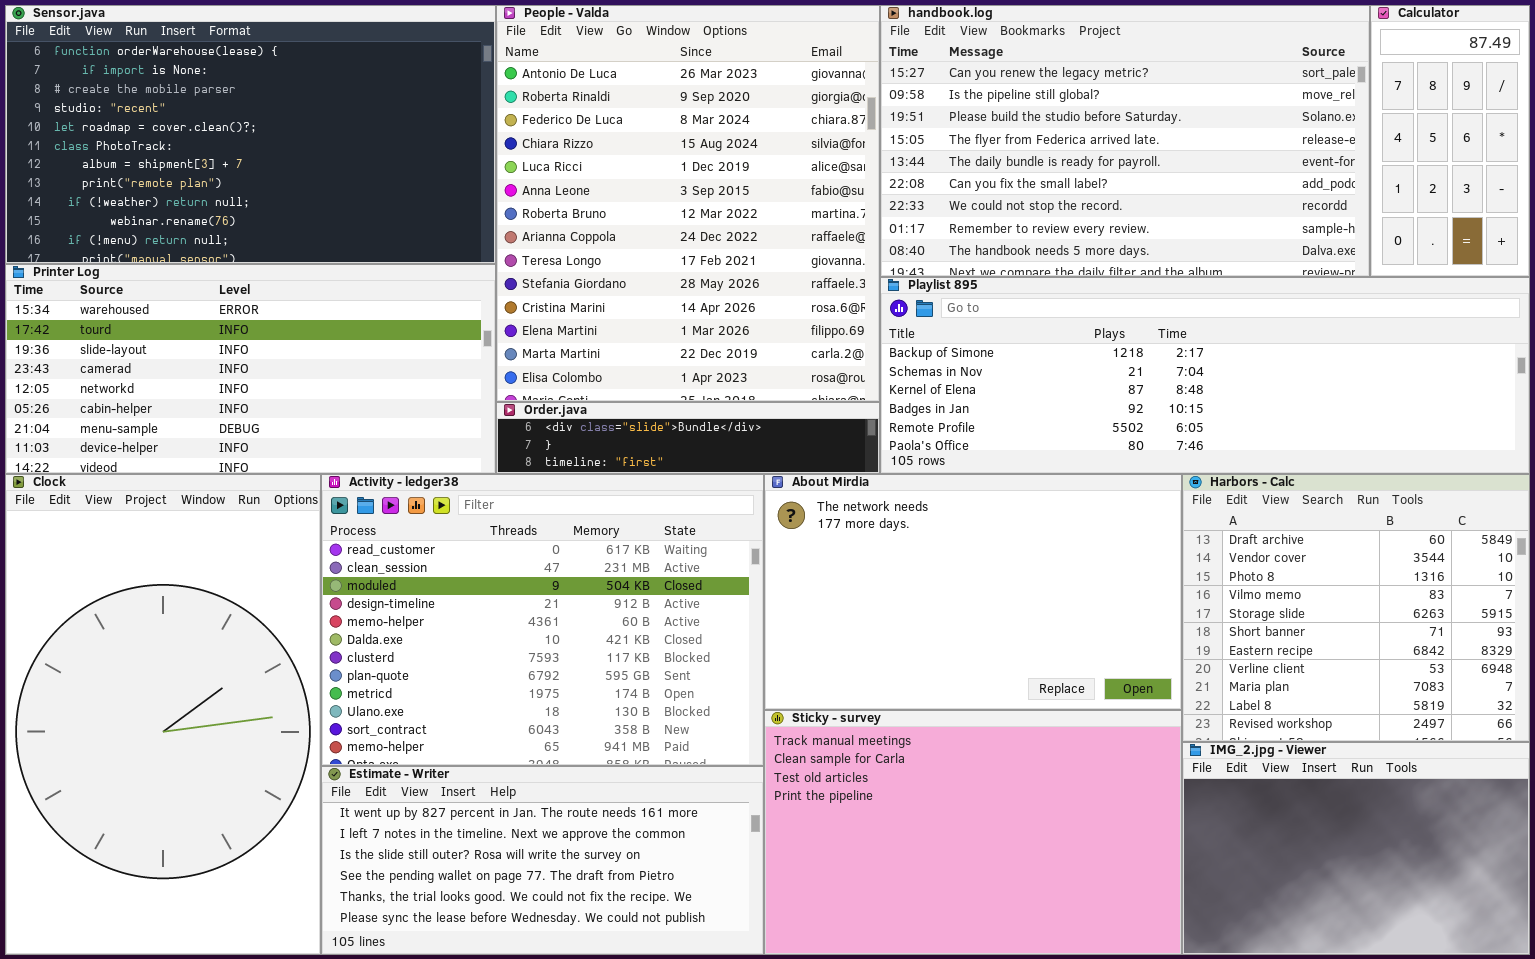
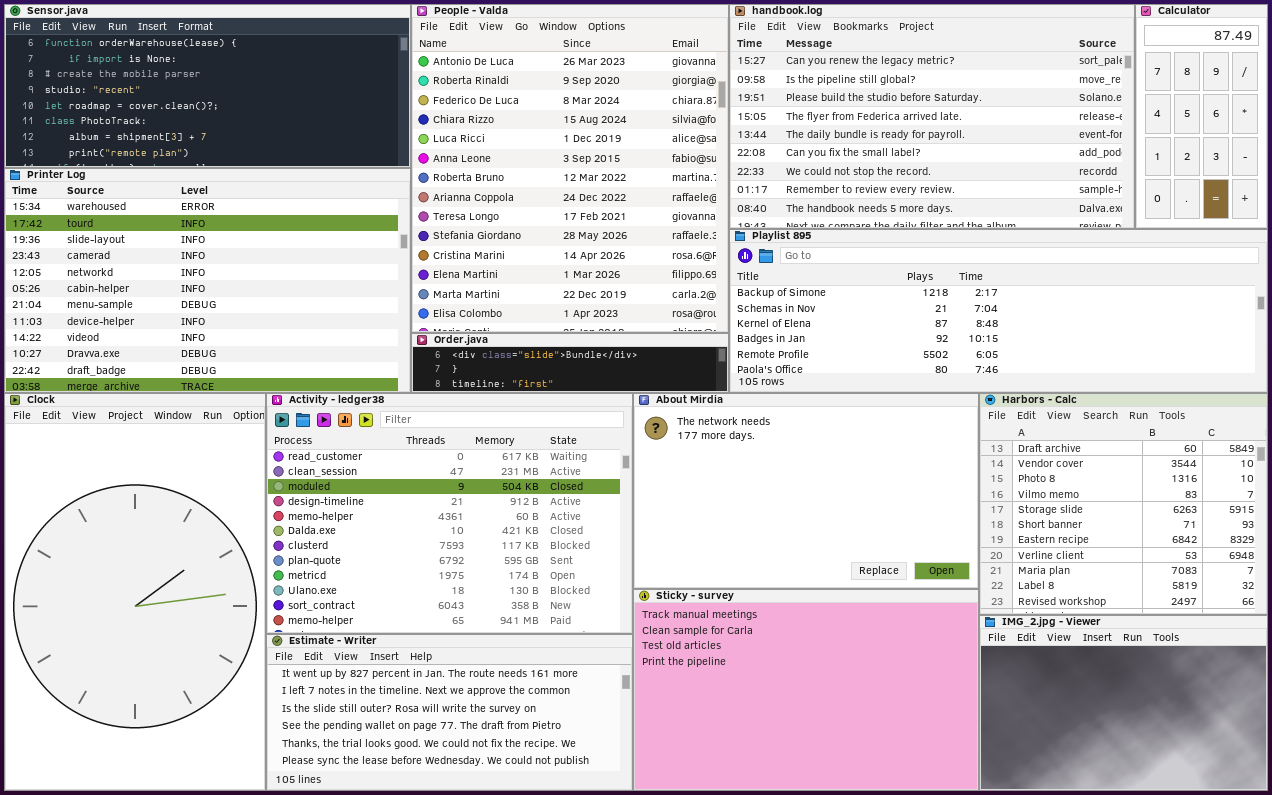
Sensor.java: [5,5,496,264] -> [4,4,411,168], resized
Printer Log: [5,264,496,474] -> [4,168,411,393], resized

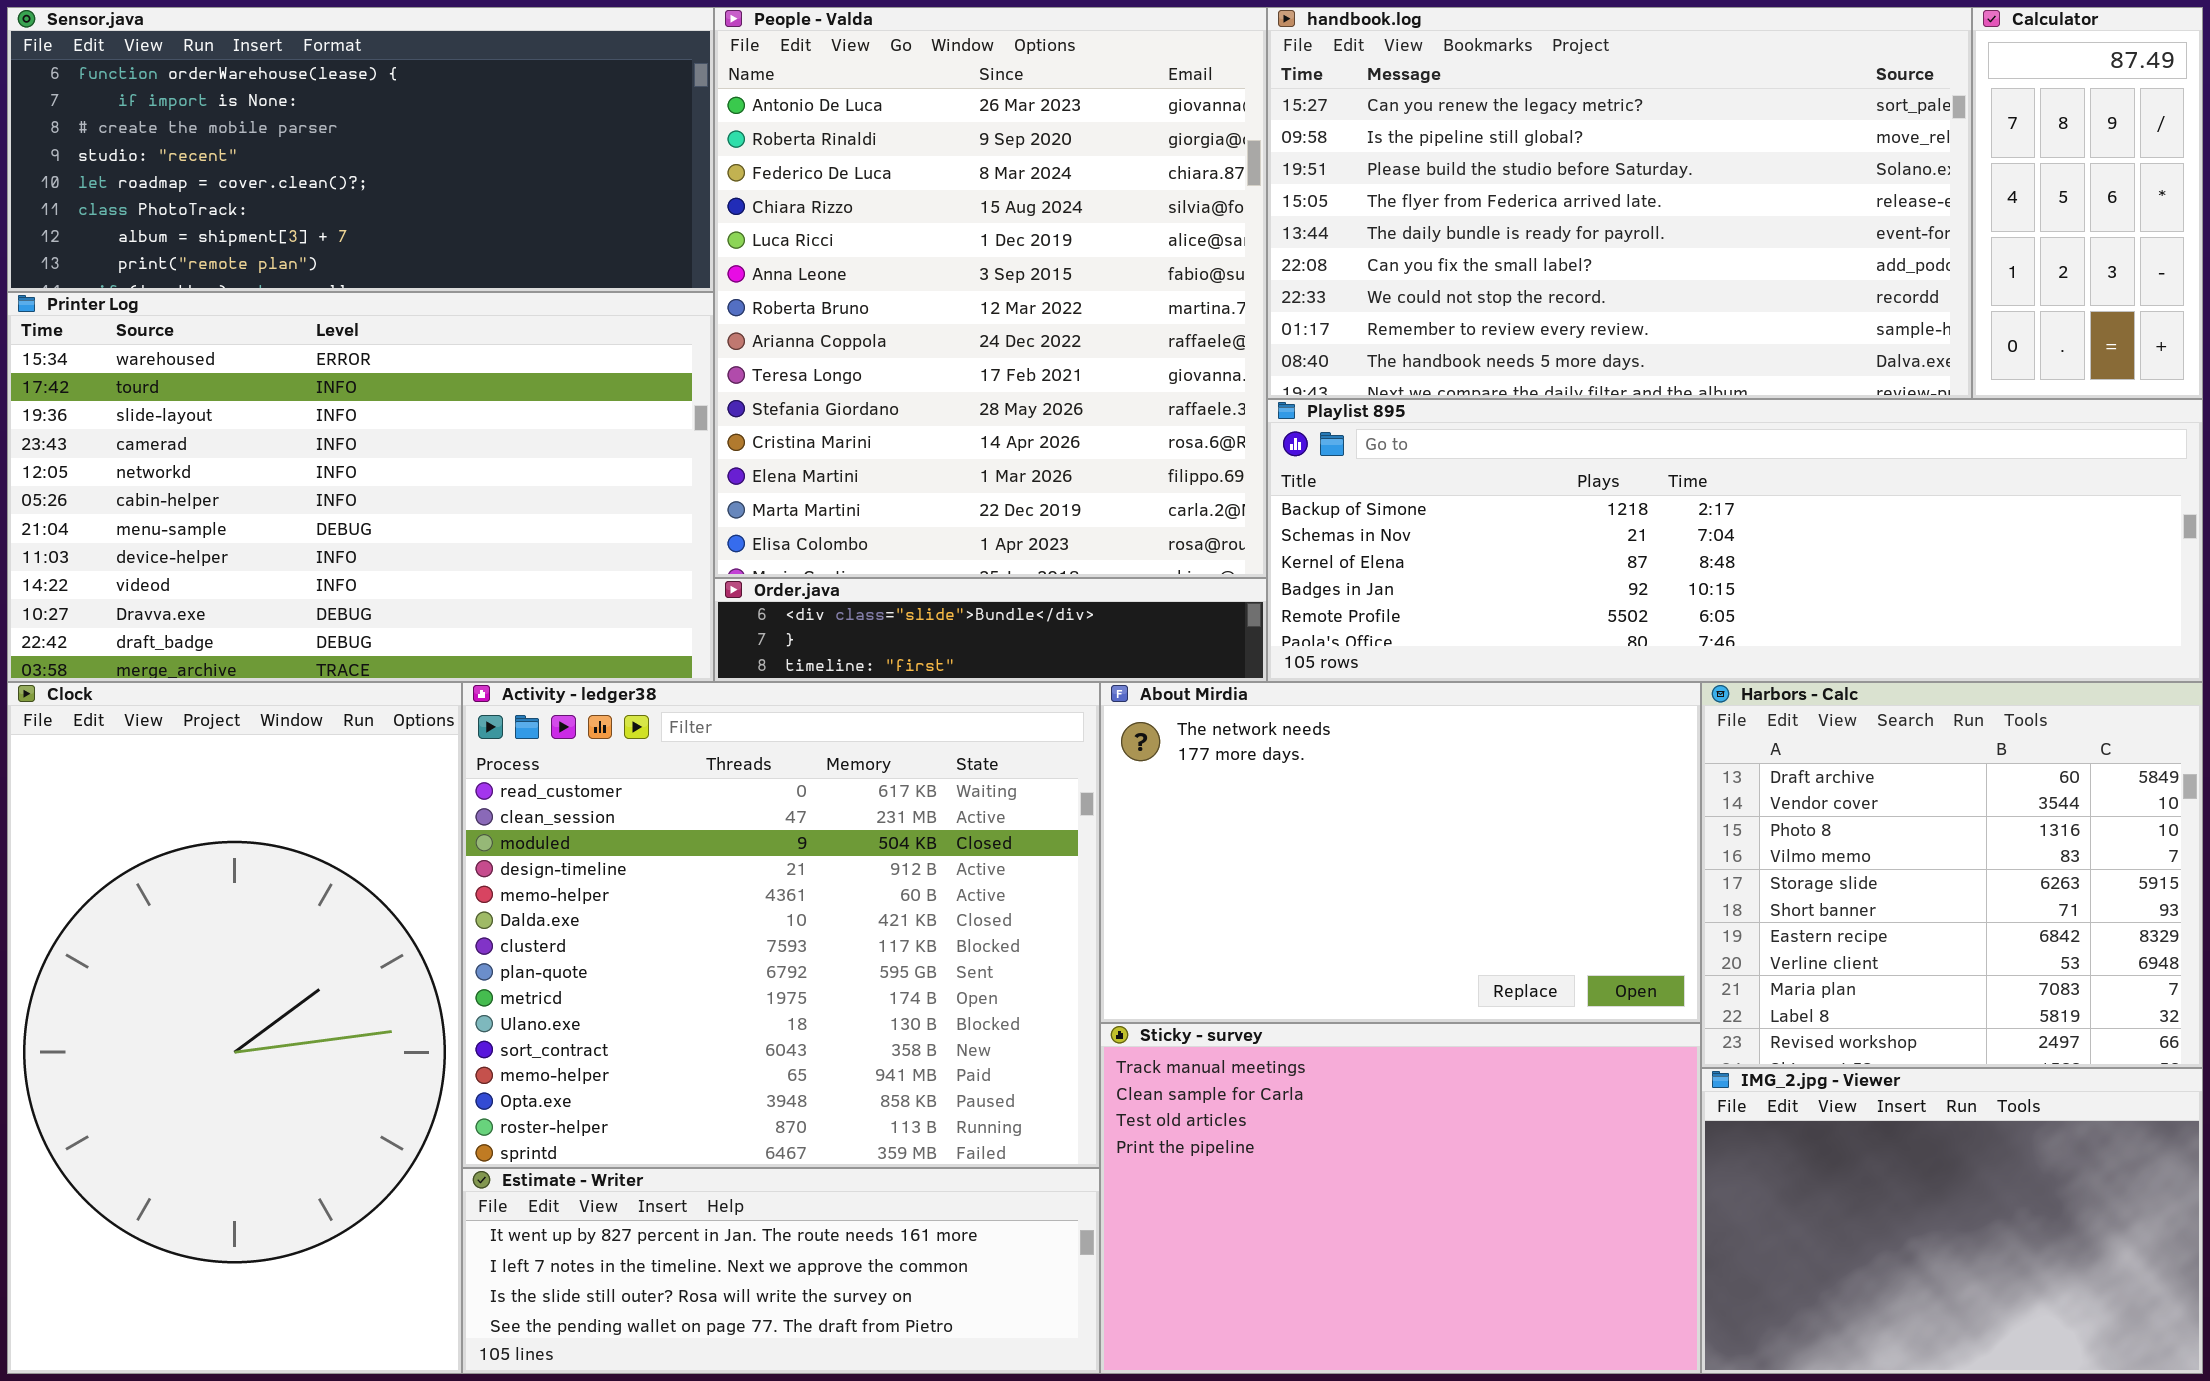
Activity - ledger38: [266,393,633,634] -> [462,682,1100,1168], resized
Estimate - Writer: [266,634,633,791] -> [462,1168,1100,1374], resized

